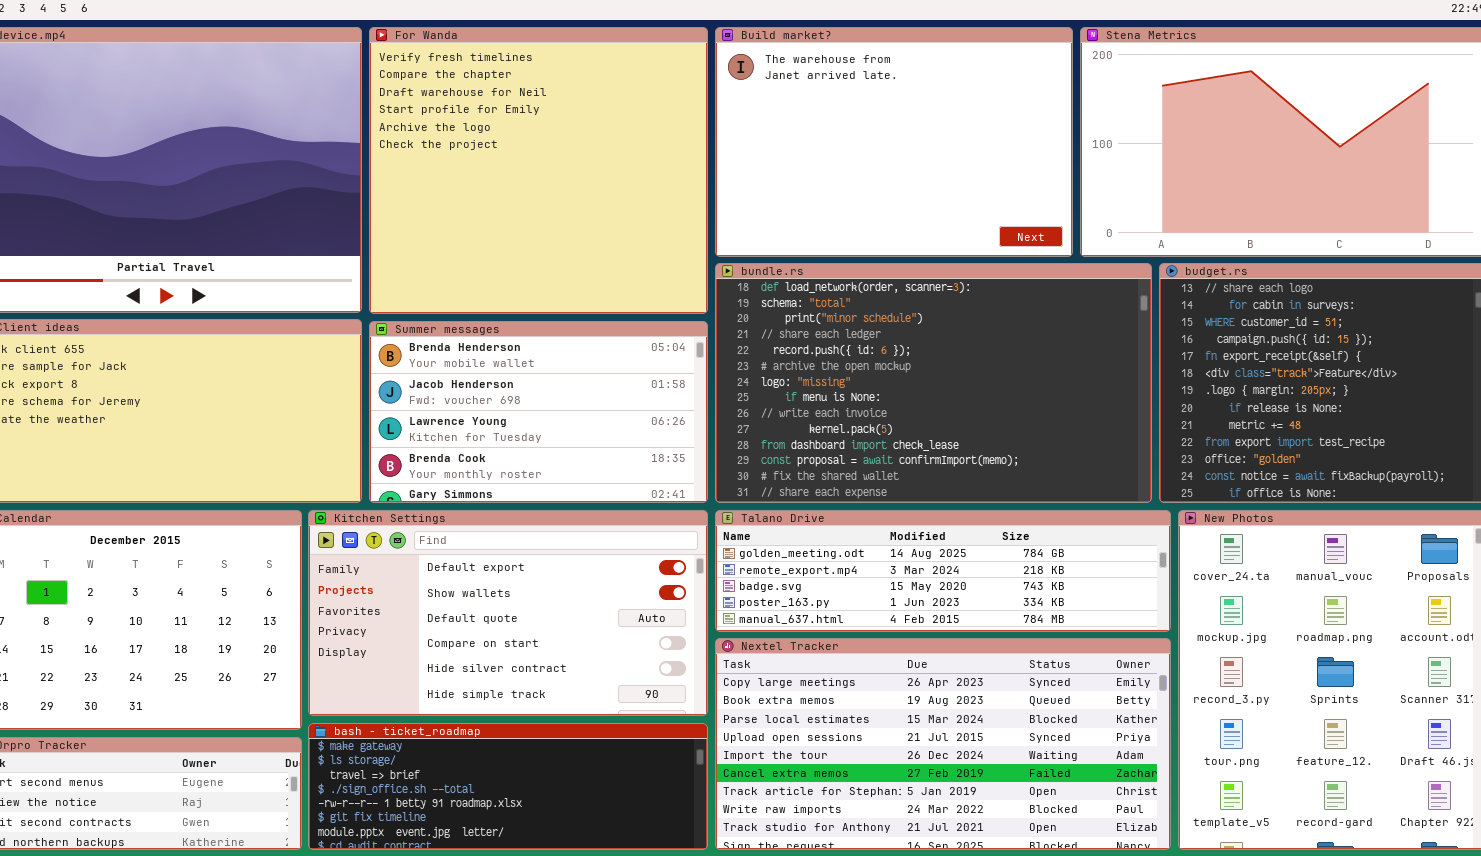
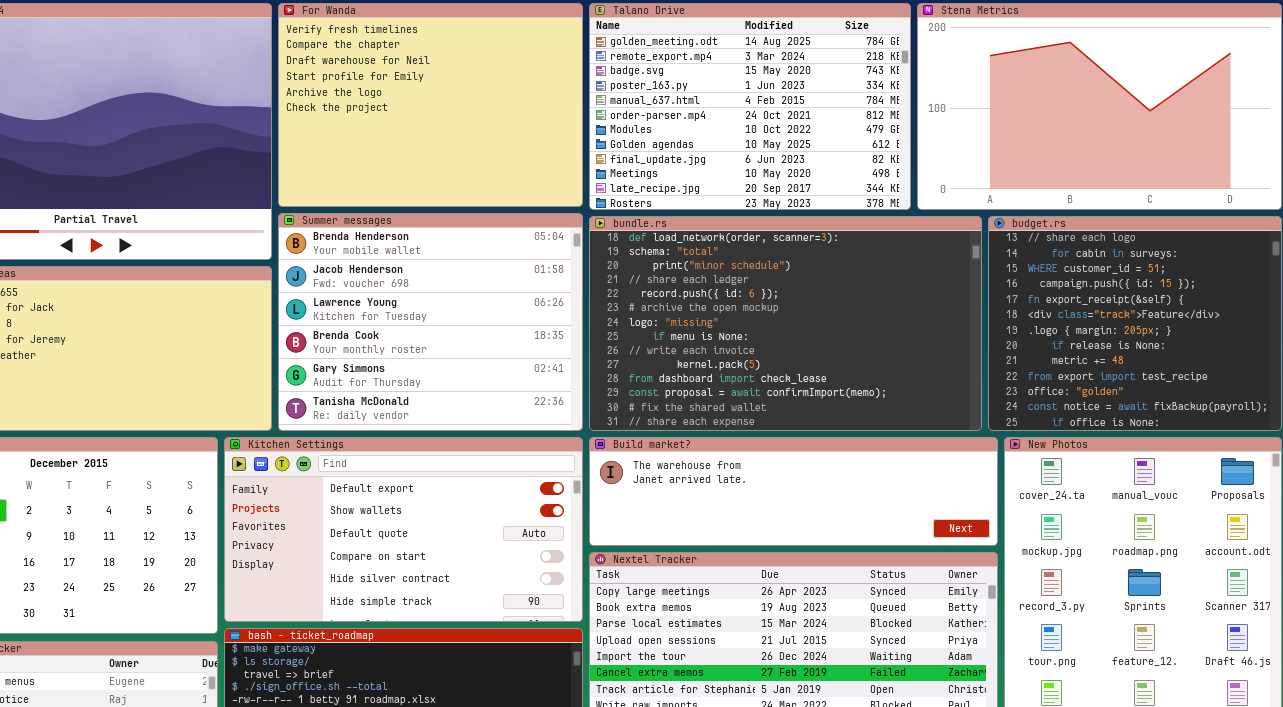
For Wanda: [369,27,708,314] -> [278,3,583,207], resized
Build market?: [715,27,1073,257] -> [589,437,998,546], moved, resized
Summer messages: [369,321,708,503] -> [278,213,583,431], resized
Talano Drive: [715,510,1171,632] -> [589,3,911,210], moved, resized

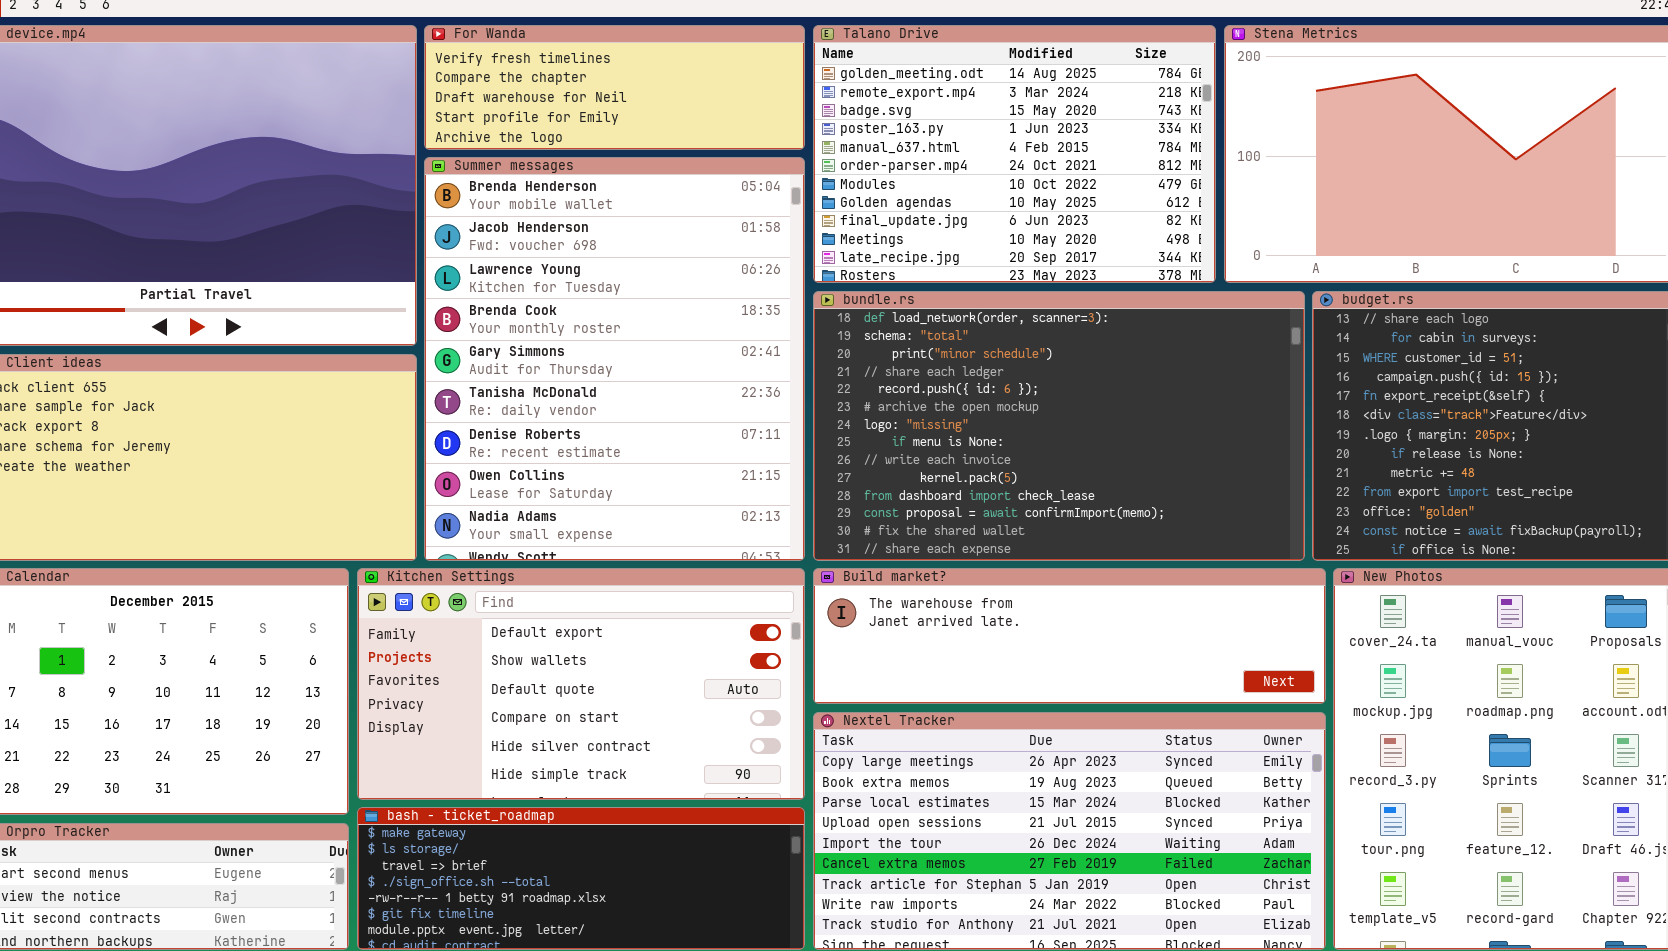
For Wanda: [278,3,583,207] -> [424,25,805,150], resized
Summer messages: [278,213,583,431] -> [424,157,805,561], resized

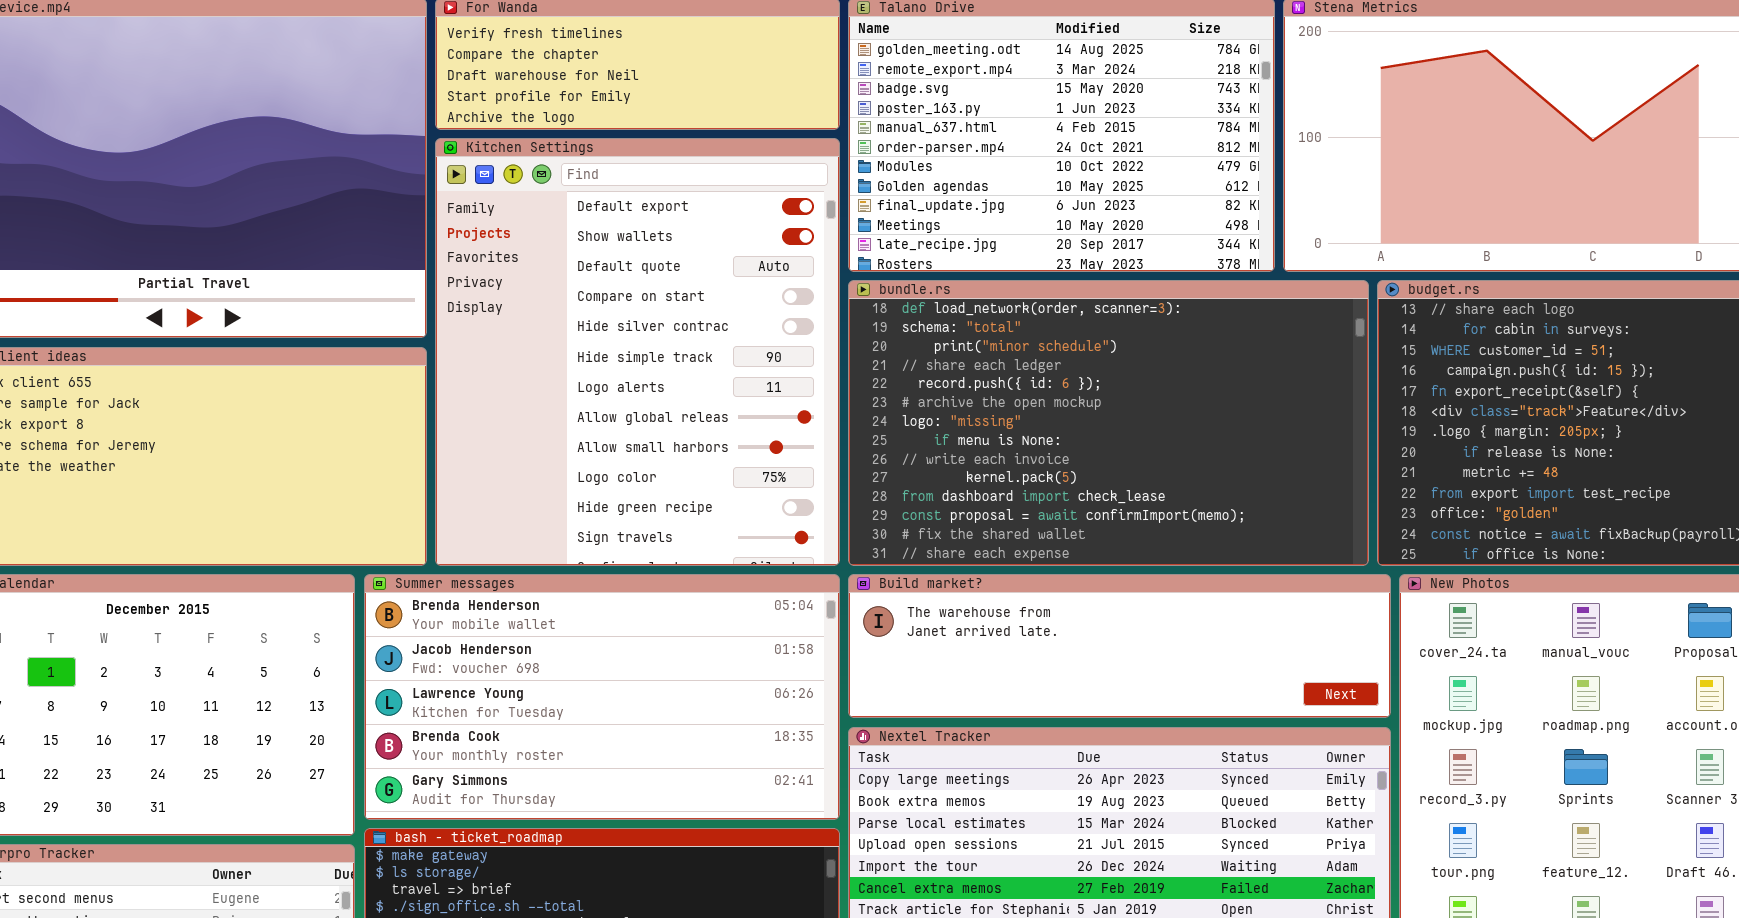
Summer messages: [424,157,805,561] -> [364,574,840,820], moved, resized
Kitchen Settings: [357,568,805,800] -> [435,138,840,566], moved, resized

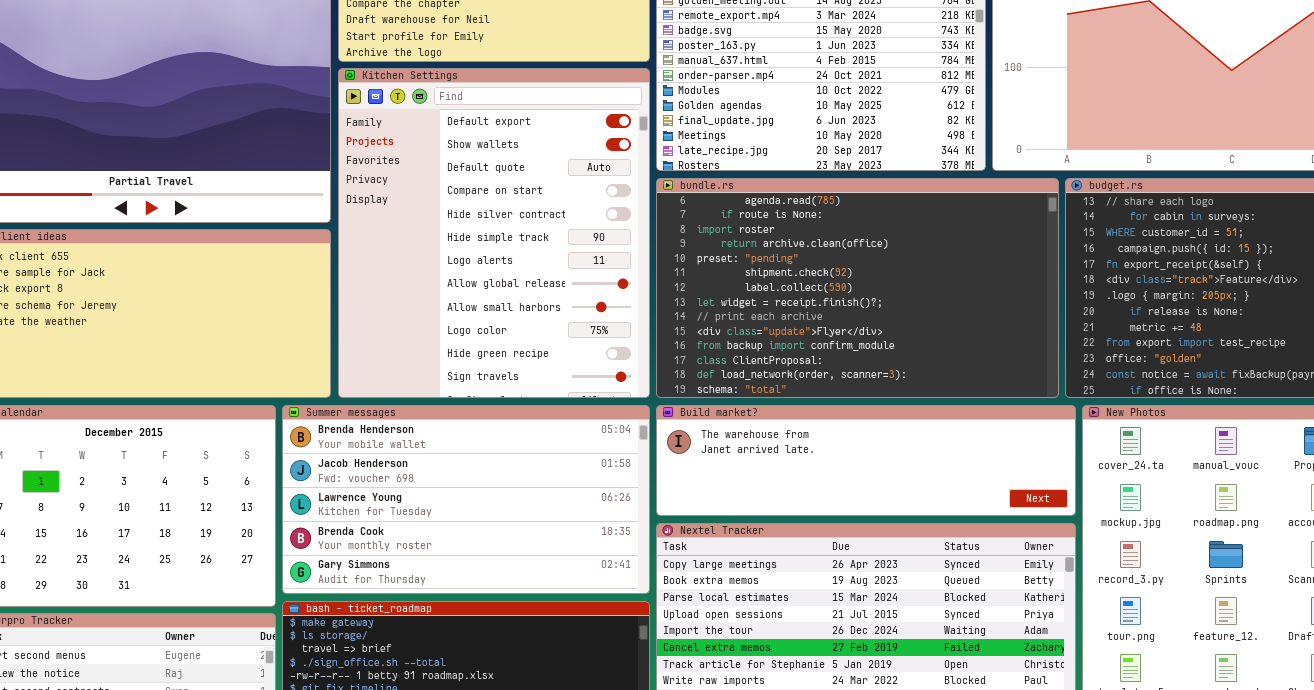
bundle.rs: [848,280,1369,566] -> [656,178,1059,398], scrolled up 12 rows

